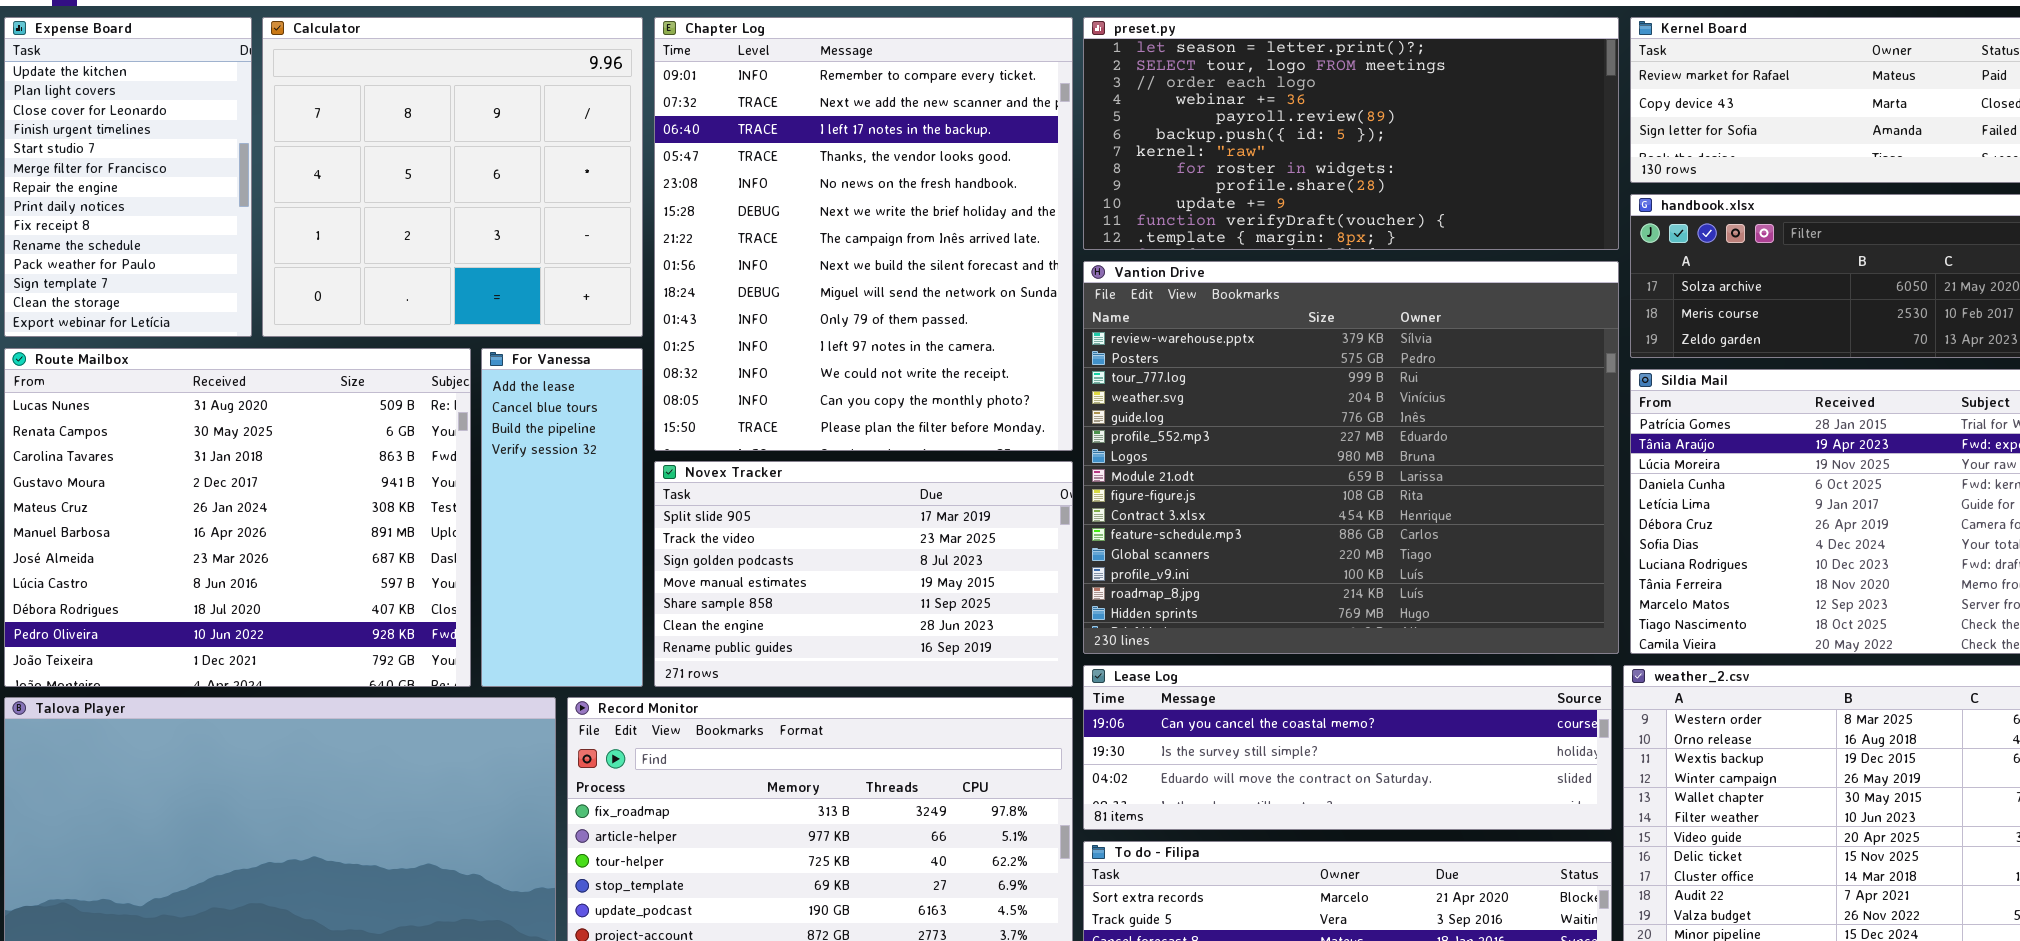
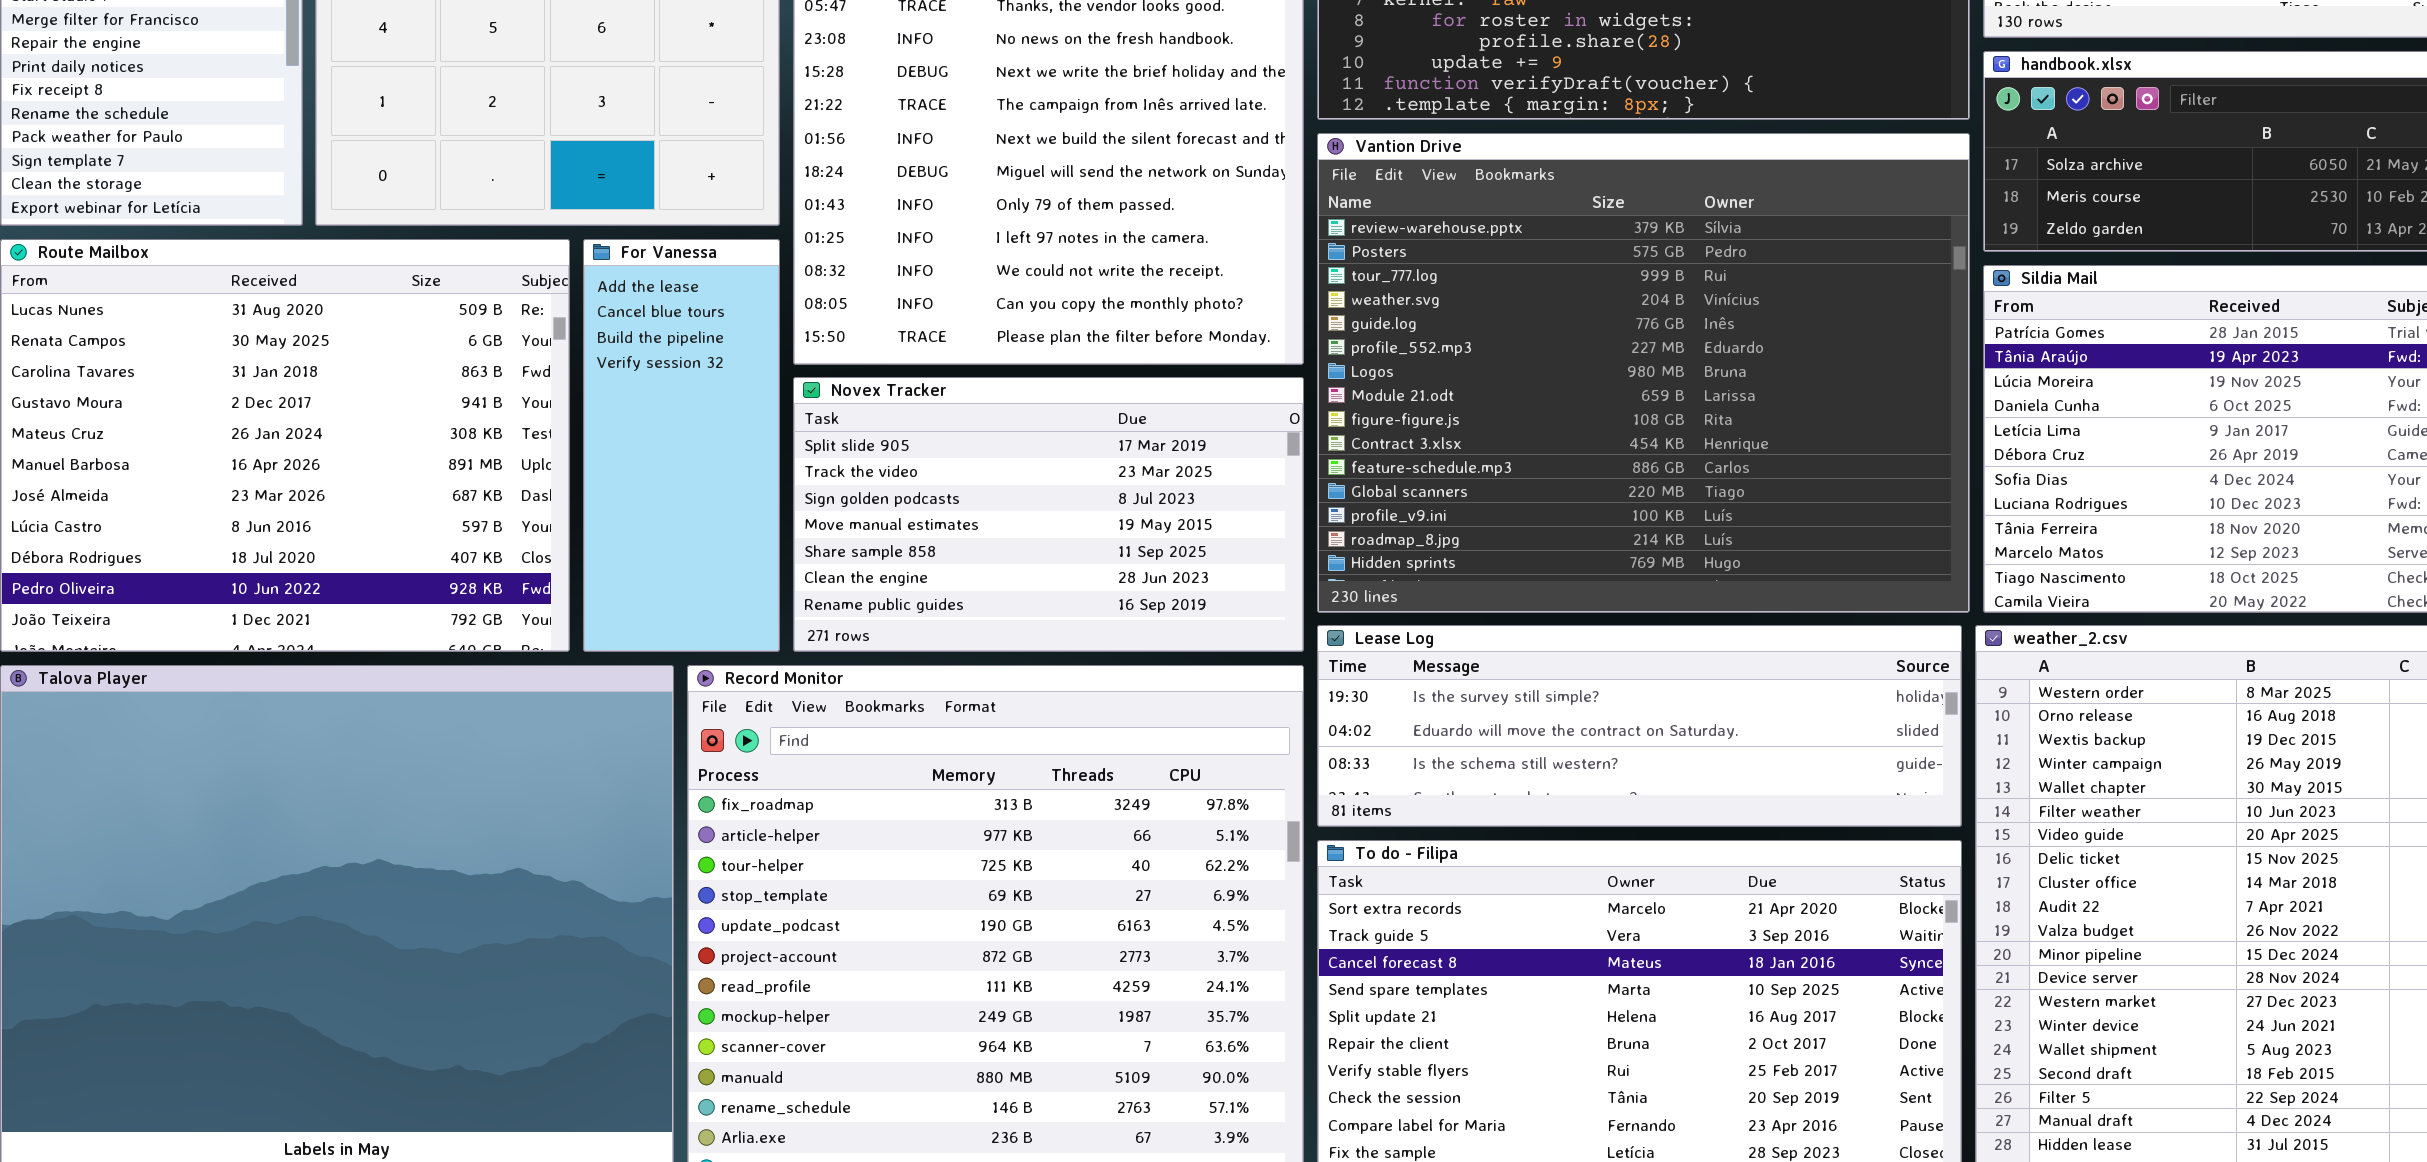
Lease Log: [1083,665,1612,830] -> [1317,625,1962,827], scrolled down 1 row

